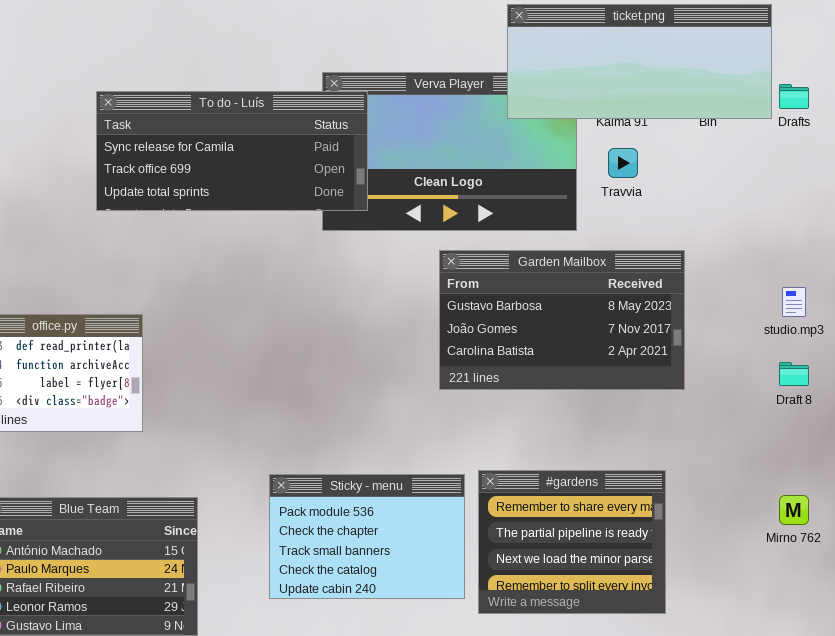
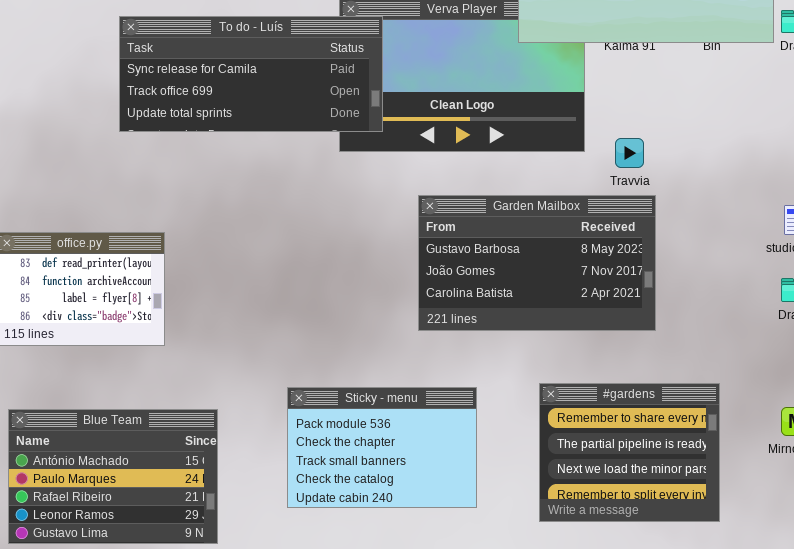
Travvia: [608,148,638,178] -> [615,138,644,168], moved
Garden Mailbox: [439,250,685,390] -> [418,195,656,331], moved
#gardens: [478,470,666,614] -> [539,383,720,522], moved

